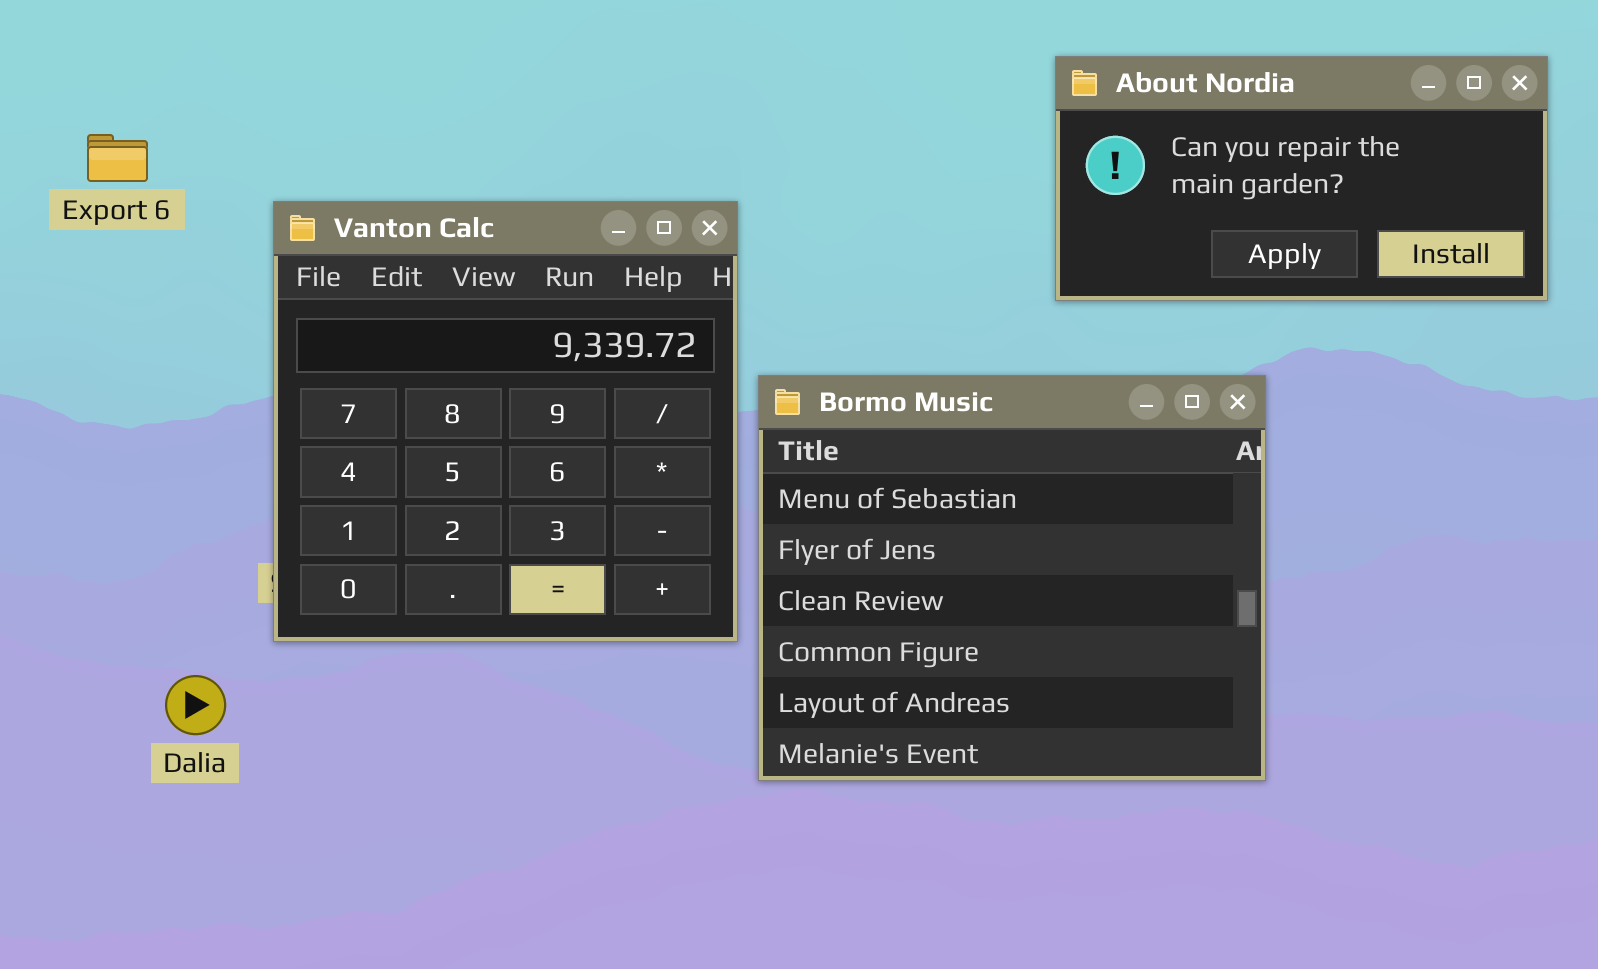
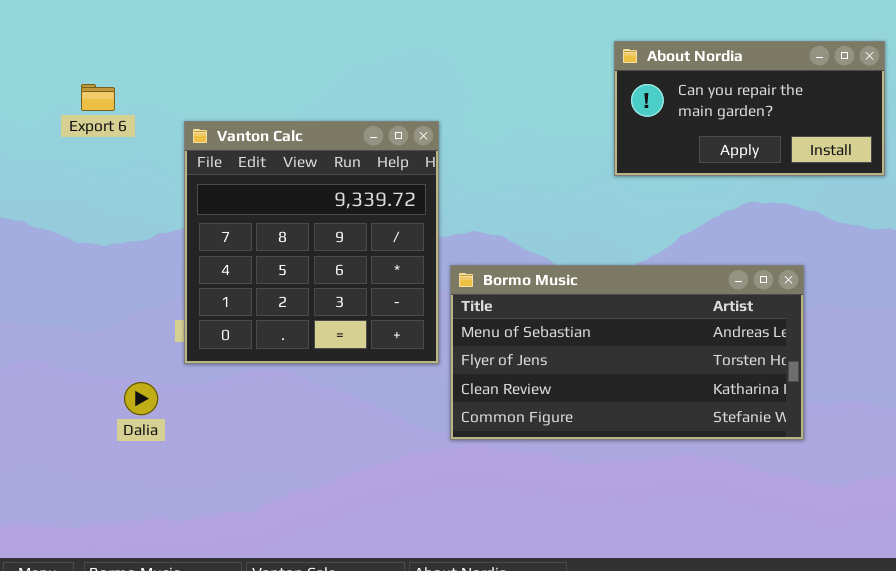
Bormo Music: [758,375,1266,781] -> [450,265,804,440], resized

